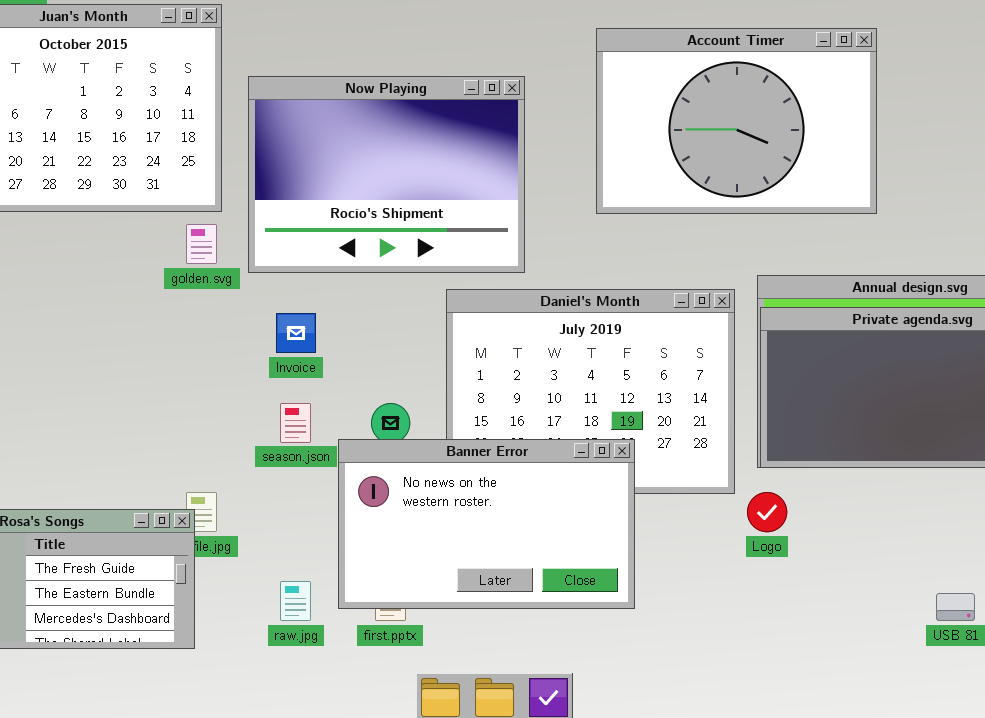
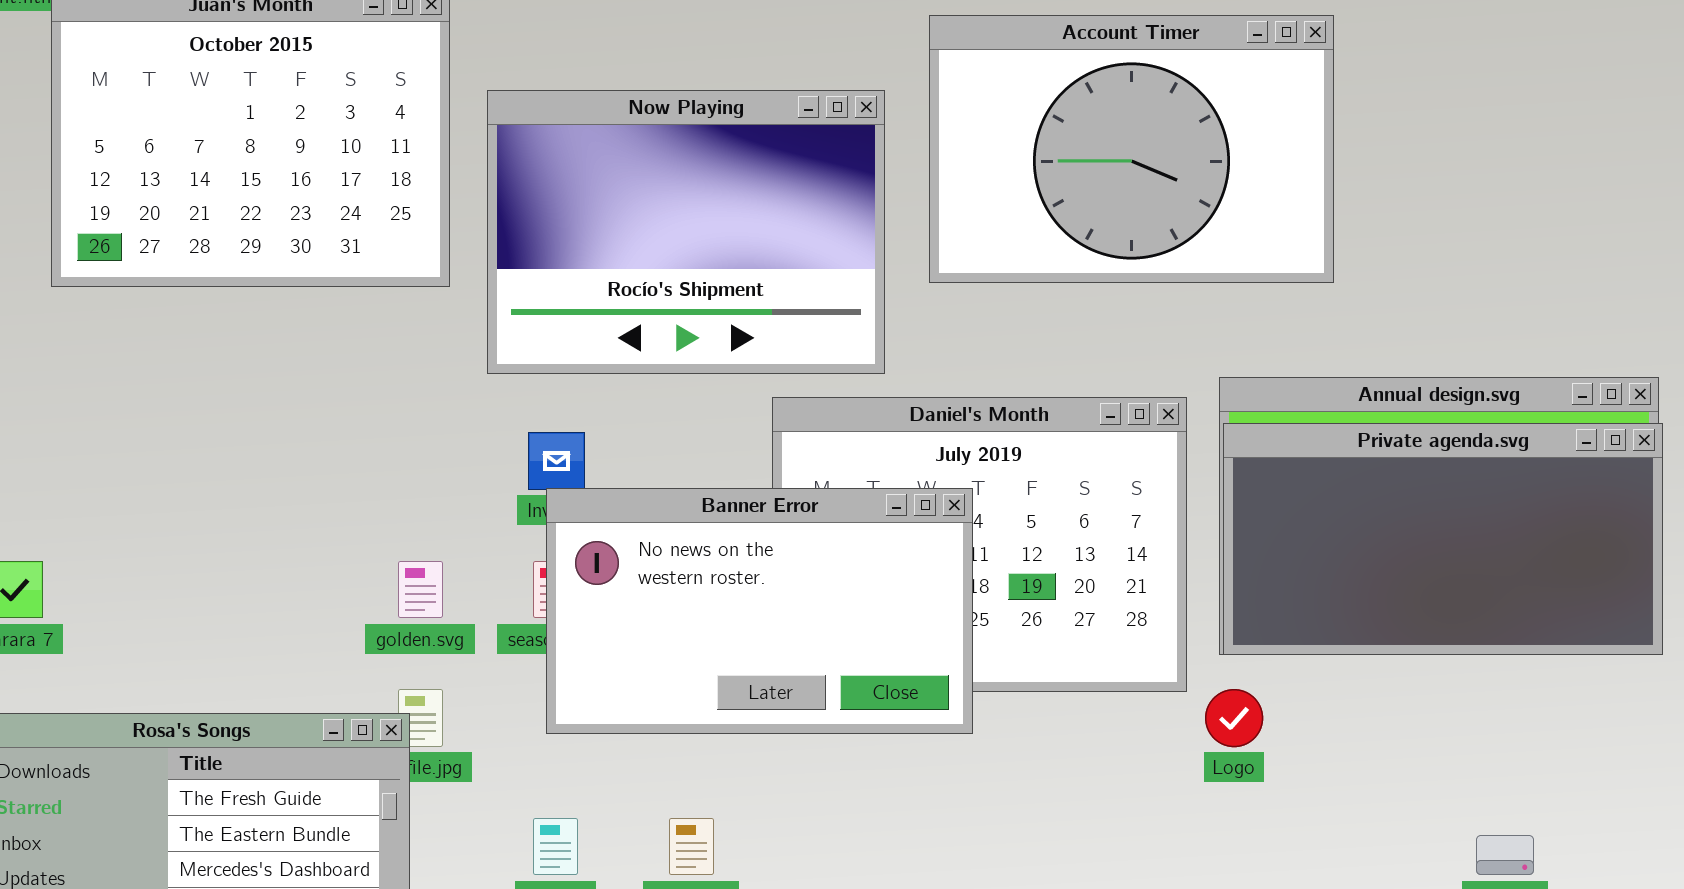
Account Timer: [596,28,877,214] -> [929,15,1334,283], moved
golden.svg: [186,224,217,264] -> [398,561,443,618], moved
Banner Error: [338,439,635,609] -> [546,488,973,734], moved

